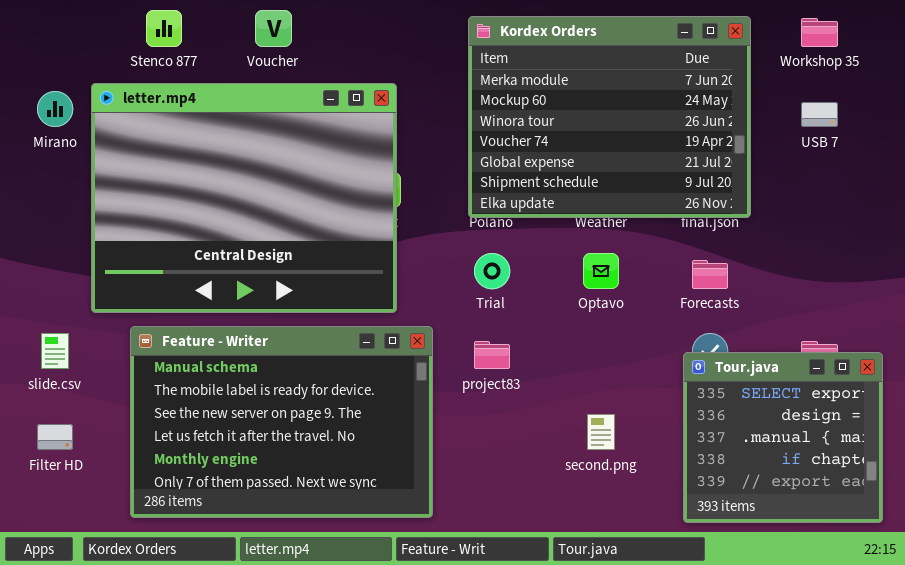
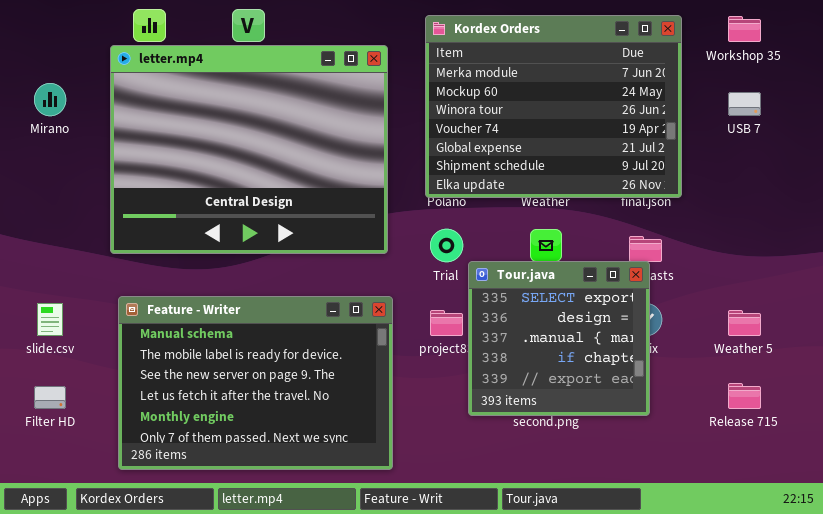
letter.mp4: [91,83,397,313] -> [110,45,388,254], moved
Tour.java: [683,352,883,523] -> [468,261,650,416], moved

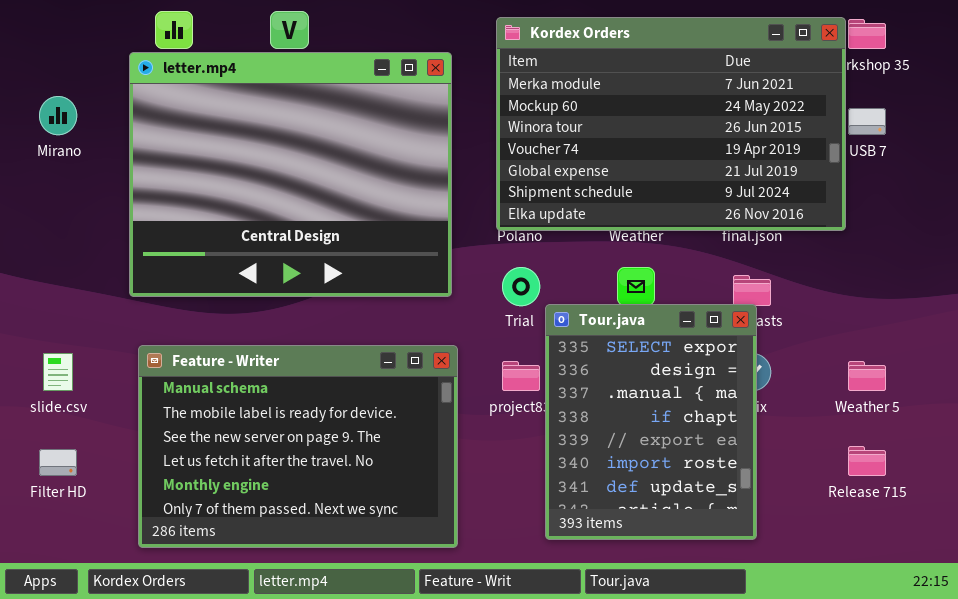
Kordex Orders: [425,15,682,198] -> [496,17,846,231], resized
Tour.java: [468,261,650,416] -> [545,304,757,540], resized

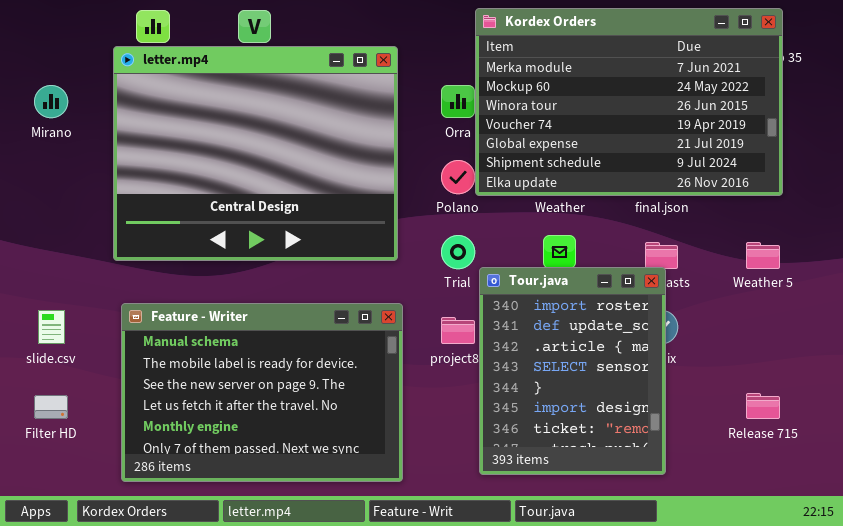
Kordex Orders: [496,17,846,231] -> [475,8,783,196], moved
Tour.java: [545,304,757,540] -> [479,267,666,475], scrolled down 5 rows
Weather 5: [848,361,886,391] -> [746,242,780,269], moved

